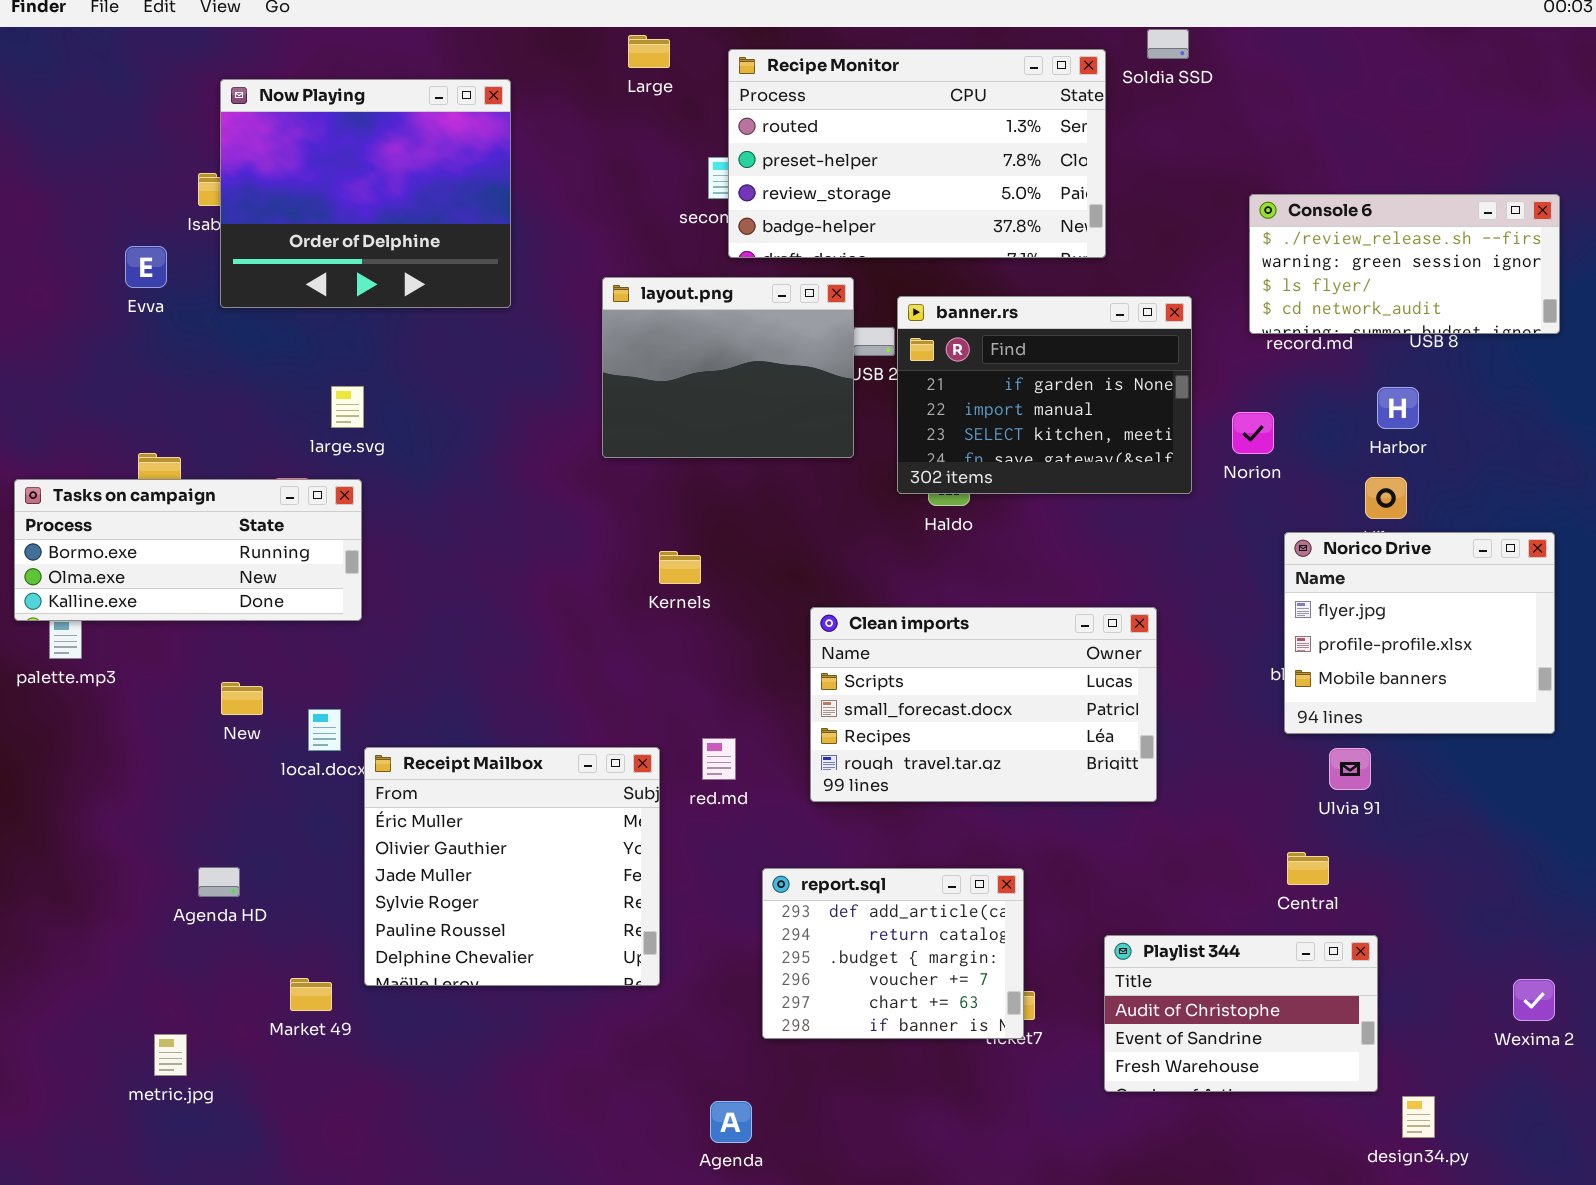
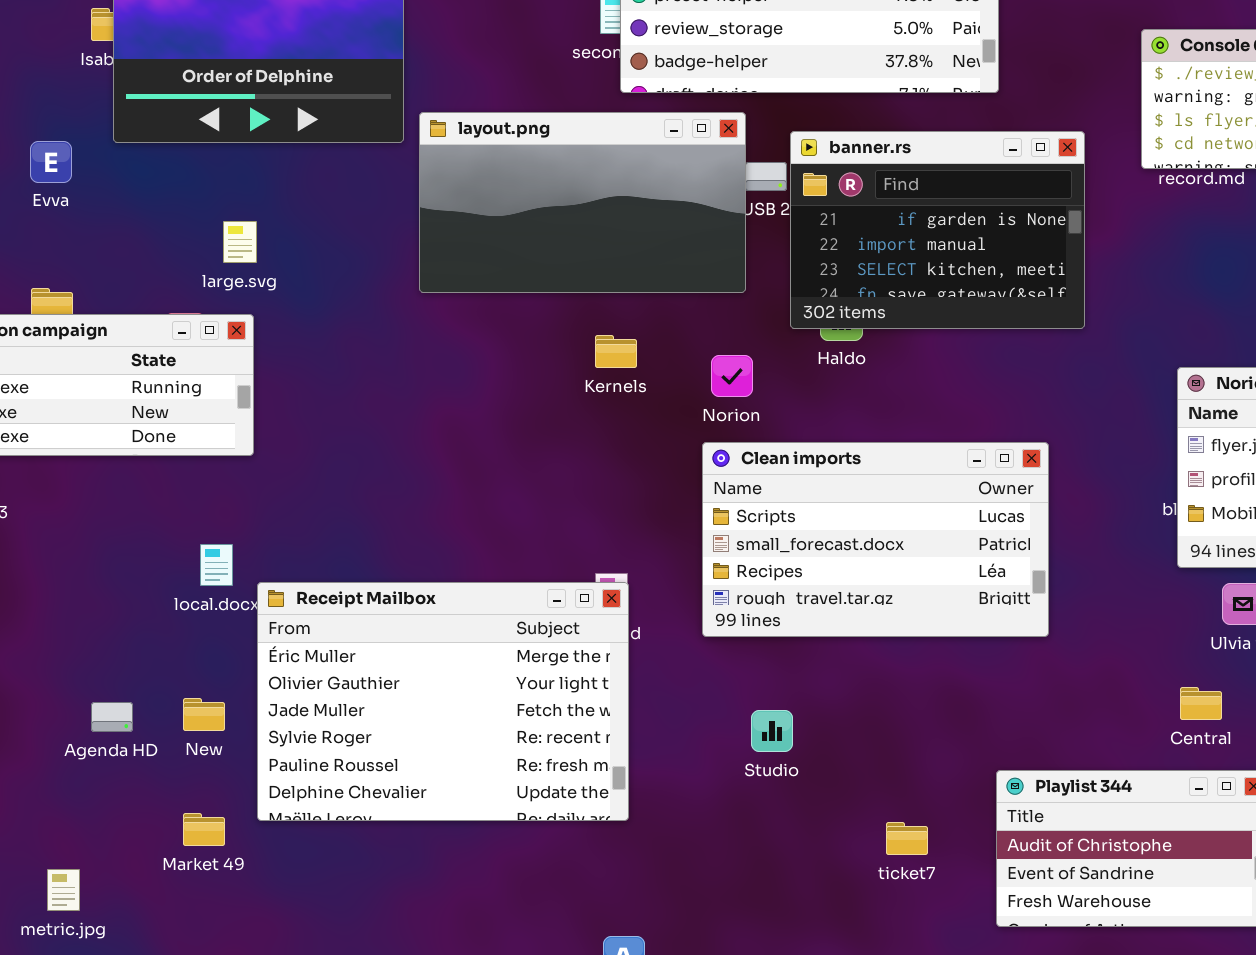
Evva: [125,246,167,288] -> [30,141,72,183], moved
layout.png: [602,277,854,458] -> [419,112,746,293], resized
Norion: [1232,412,1274,454] -> [711,355,753,397], moved
Kernels: [659,551,701,584] -> [595,335,637,368], moved
New: [221,682,263,715] -> [183,698,225,731], moved
Receipt Mailbox: [364,747,660,986] -> [257,582,629,821], resized
report.sql: [762,868,1024,1039] -> none, closed

